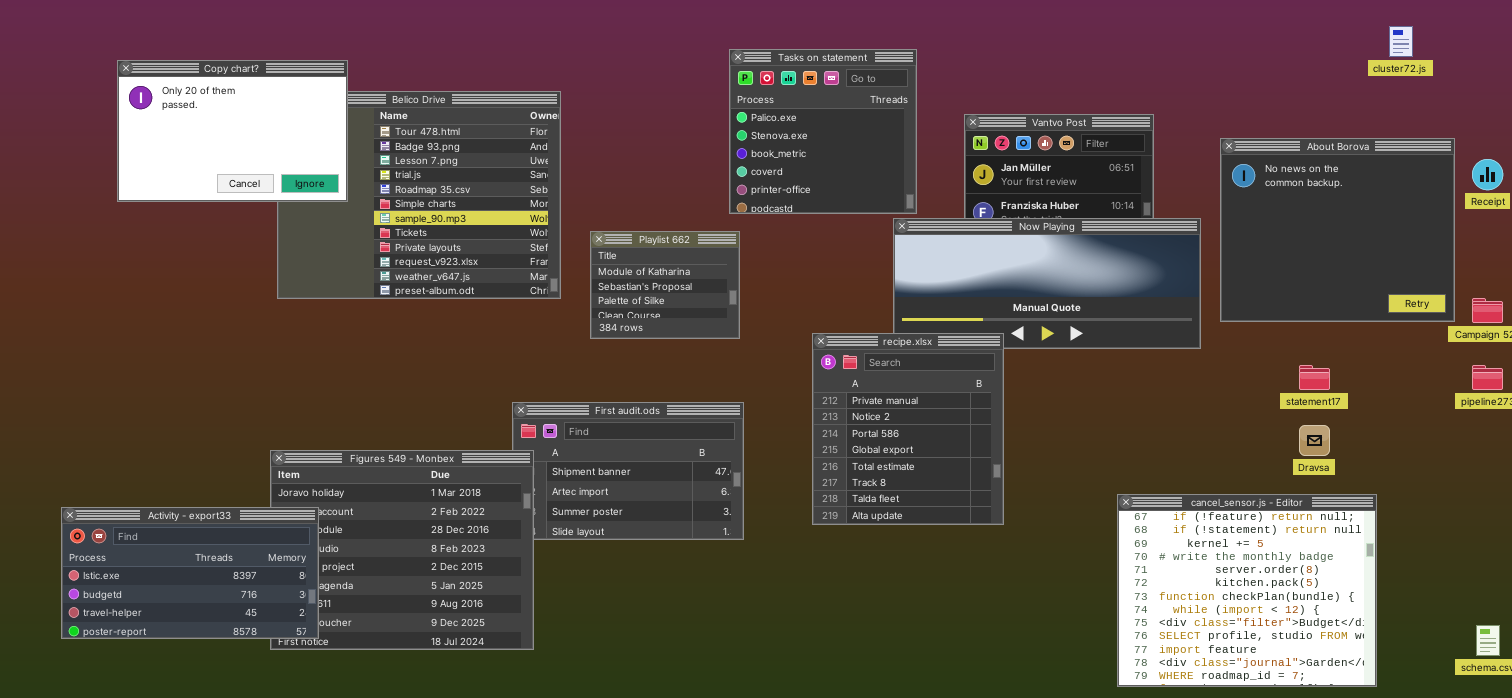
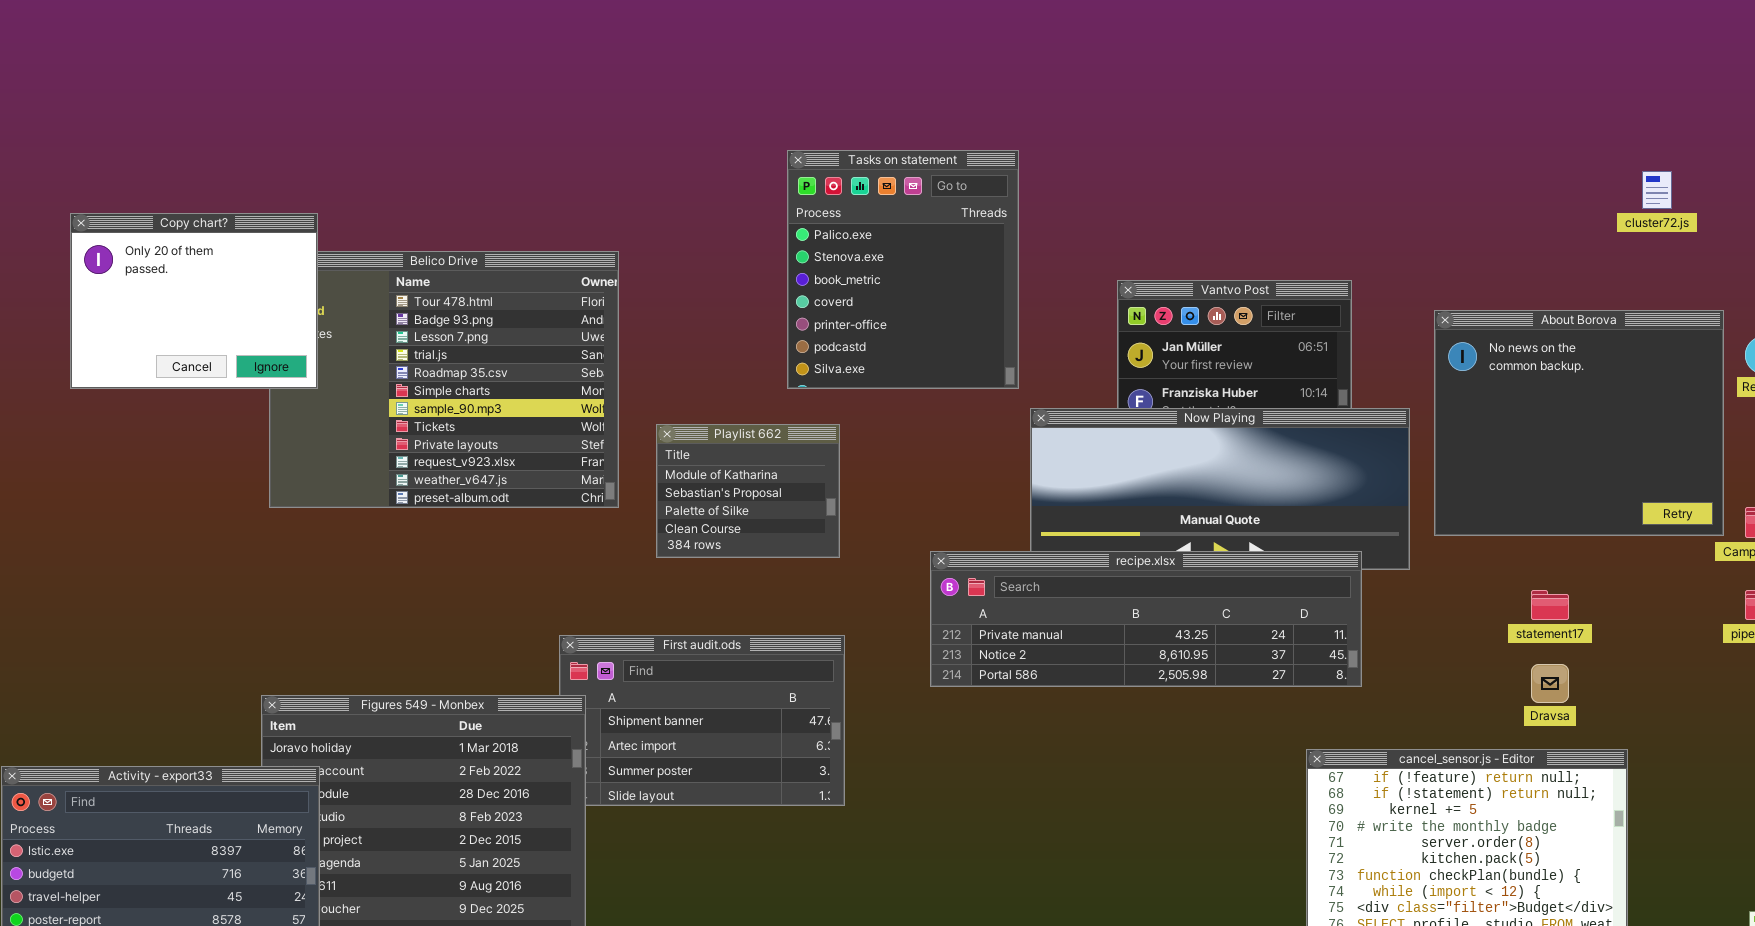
Tasks on statement: [729,49,917,214] -> [787,150,1019,389], moved, resized
Copy chart?: [117,60,348,202] -> [70,213,318,389], resized
recipe.xlsx: [812,333,1004,525] -> [930,551,1362,687], resized

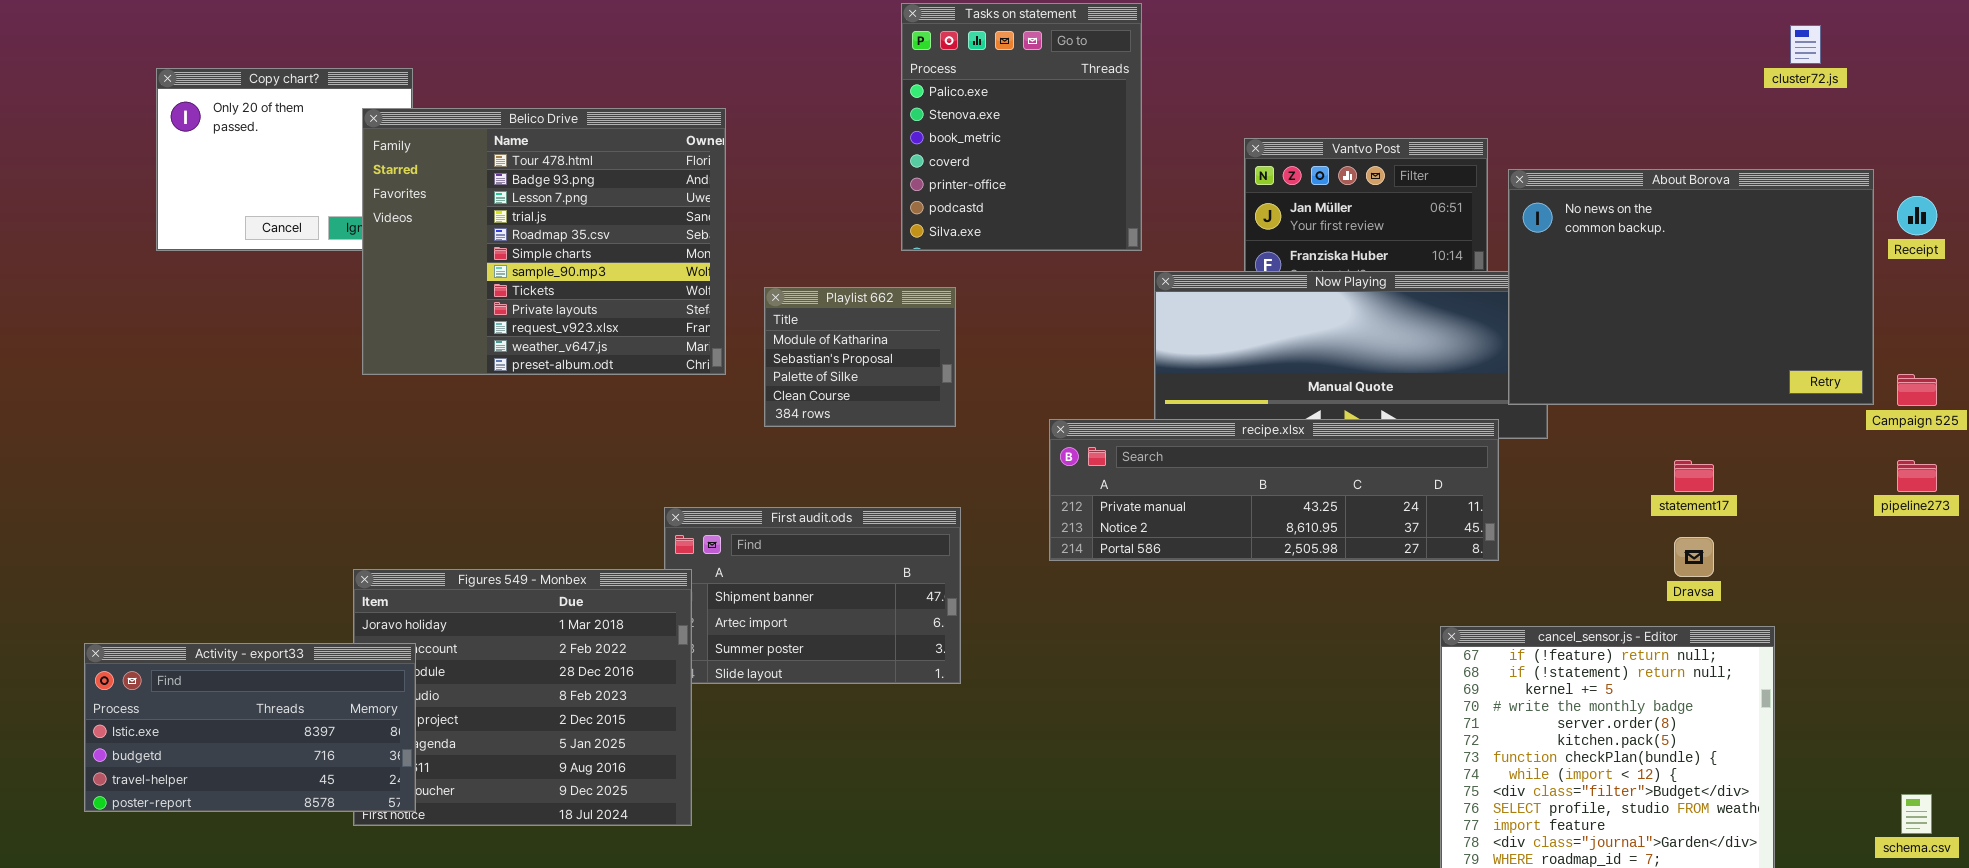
Belico Drive: [269,251,619,508] -> [362,108,726,375], raised
About Borova: [1434,310,1724,536] -> [1508,169,1874,405], resized

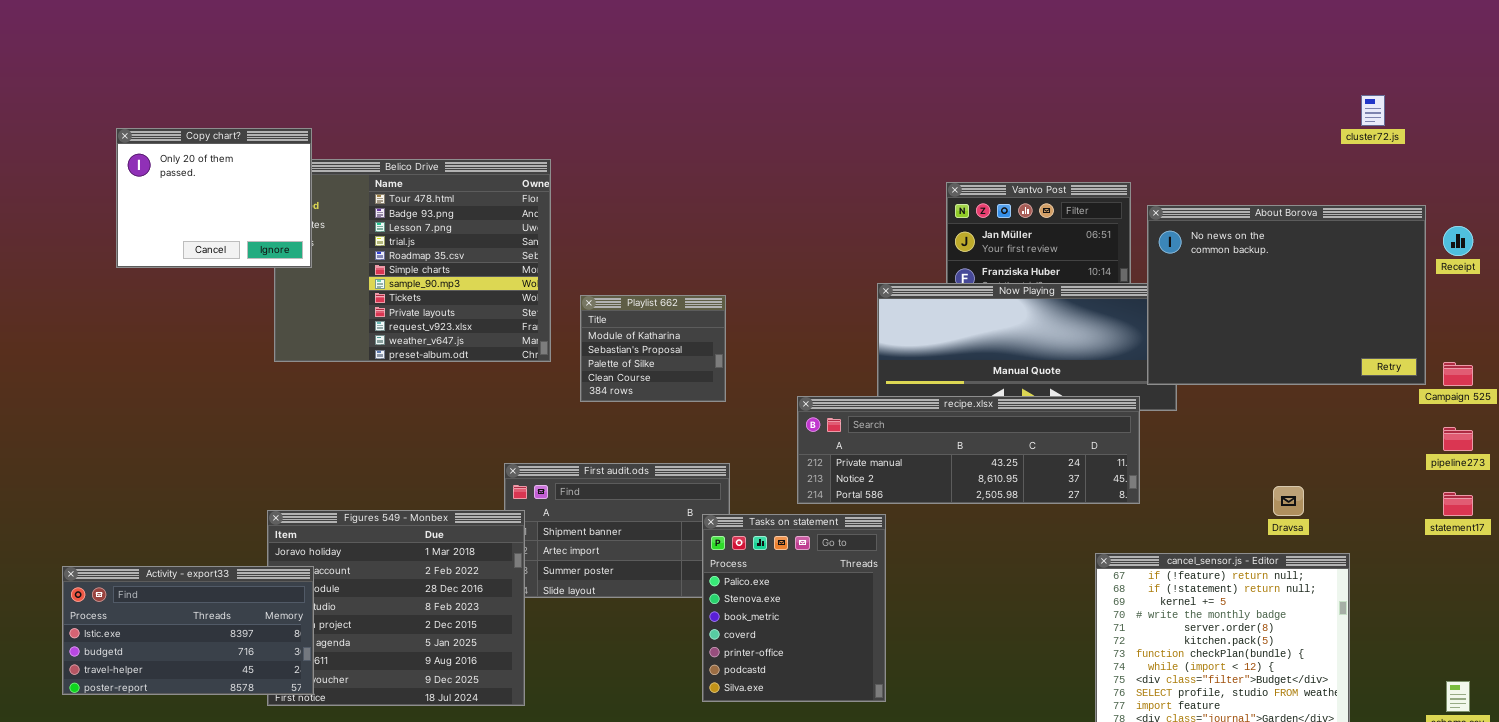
Tasks on statement: [901,3,1142,251] -> [702,514,886,702], moved
Copy chart?: [156,68,413,251] -> [116,128,312,268], raised
statement17: [1674,460,1714,492] -> [1443,492,1473,516], moved

